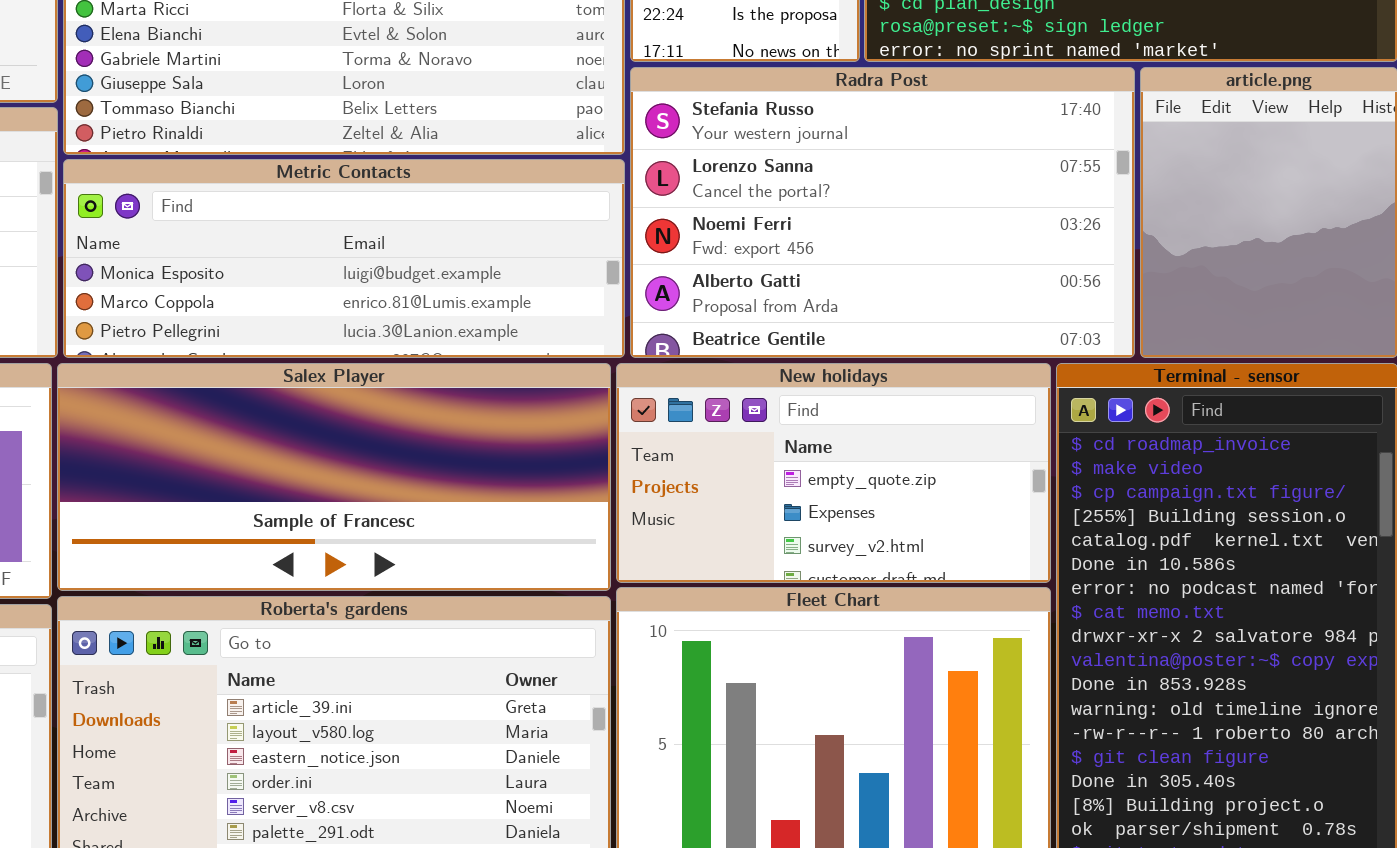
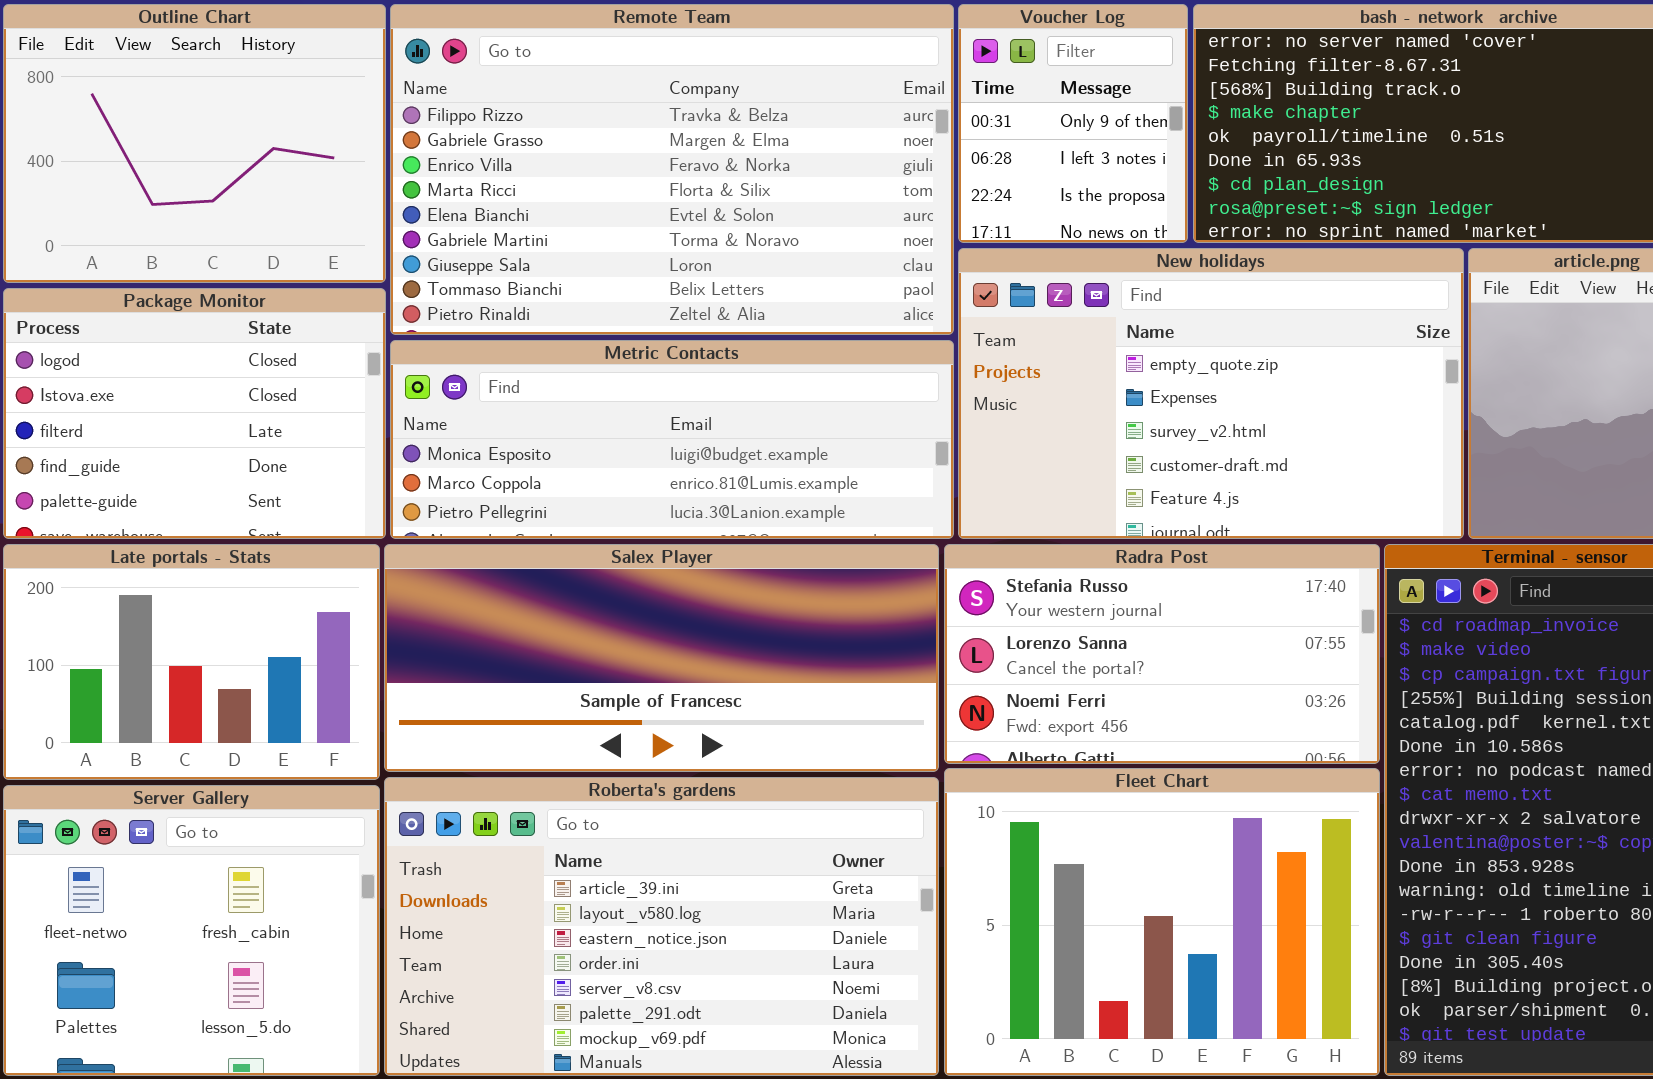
Radra Post: [630,67,1135,358] -> [944,544,1380,764], moved, resized
New holidays: [616,363,1051,583] -> [958,248,1464,539], moved, resized

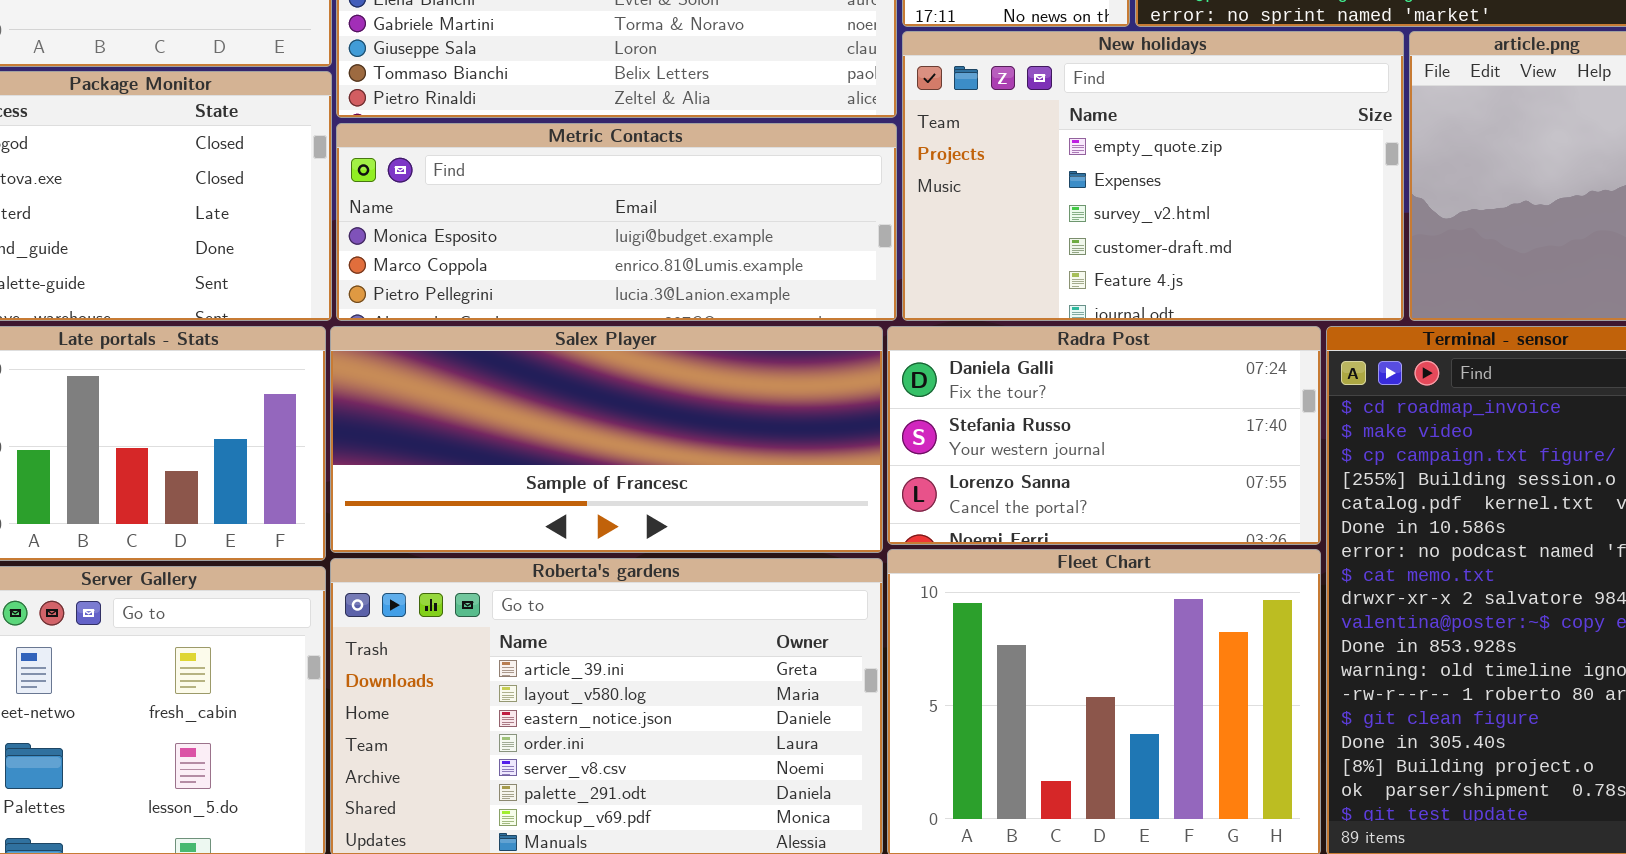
Radra Post: [944,544,1380,764] -> [887,326,1321,545], scrolled up 1 row

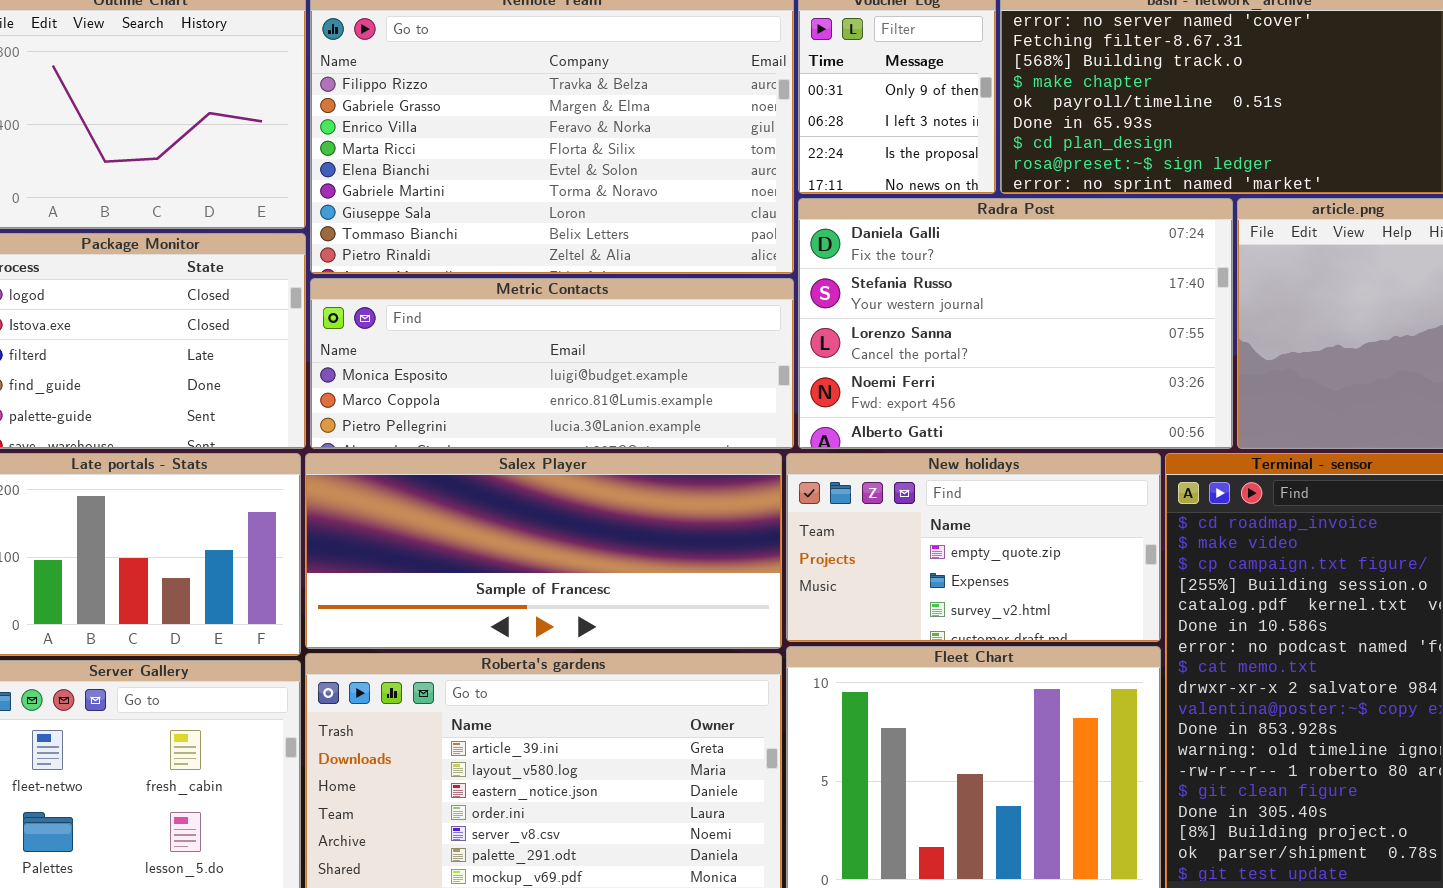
New holidays: [902,31,1404,321] -> [786,453,1161,642], moved, resized
Radra Post: [887,326,1321,545] -> [798,198,1233,449], moved, resized

